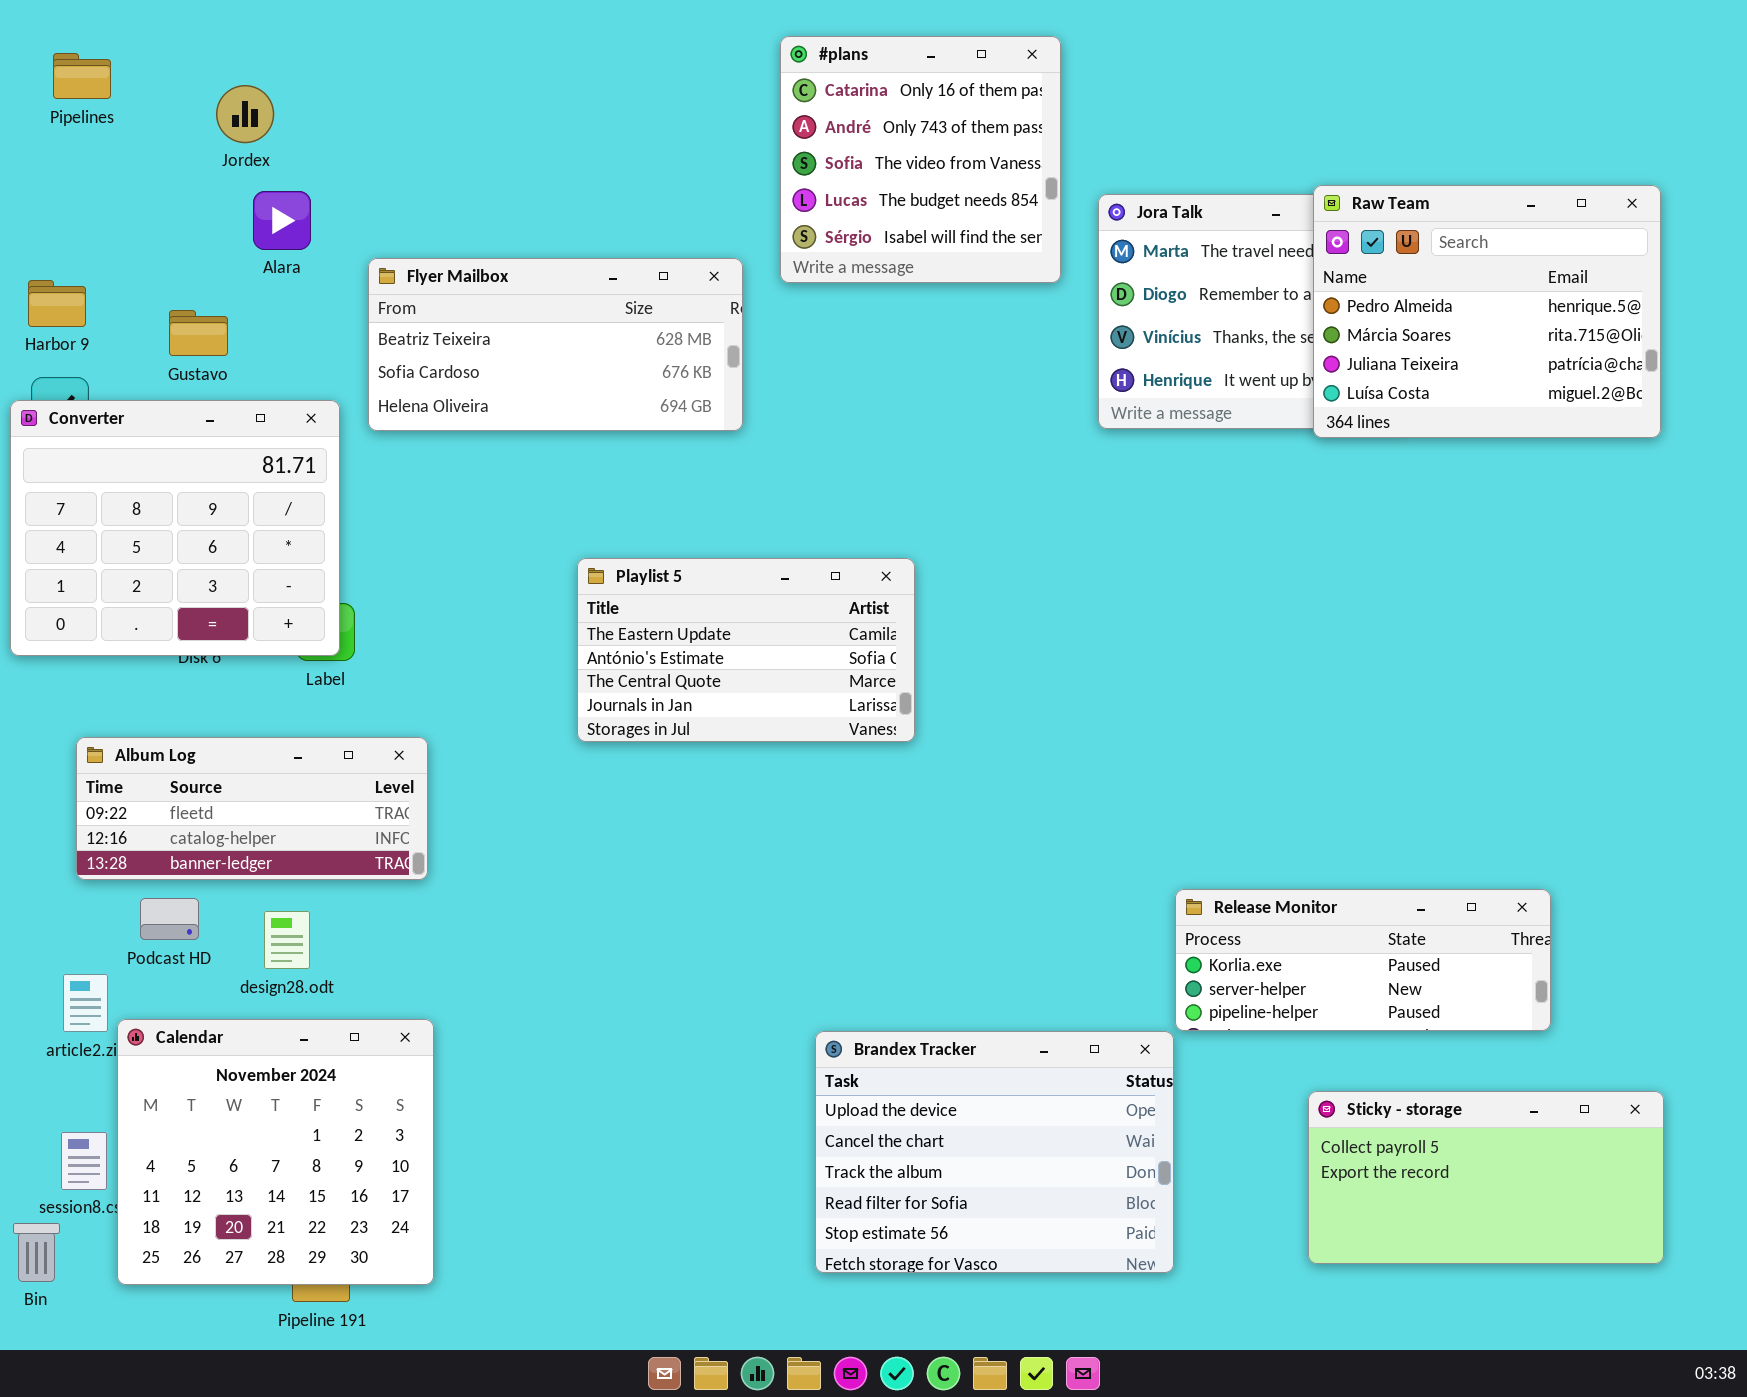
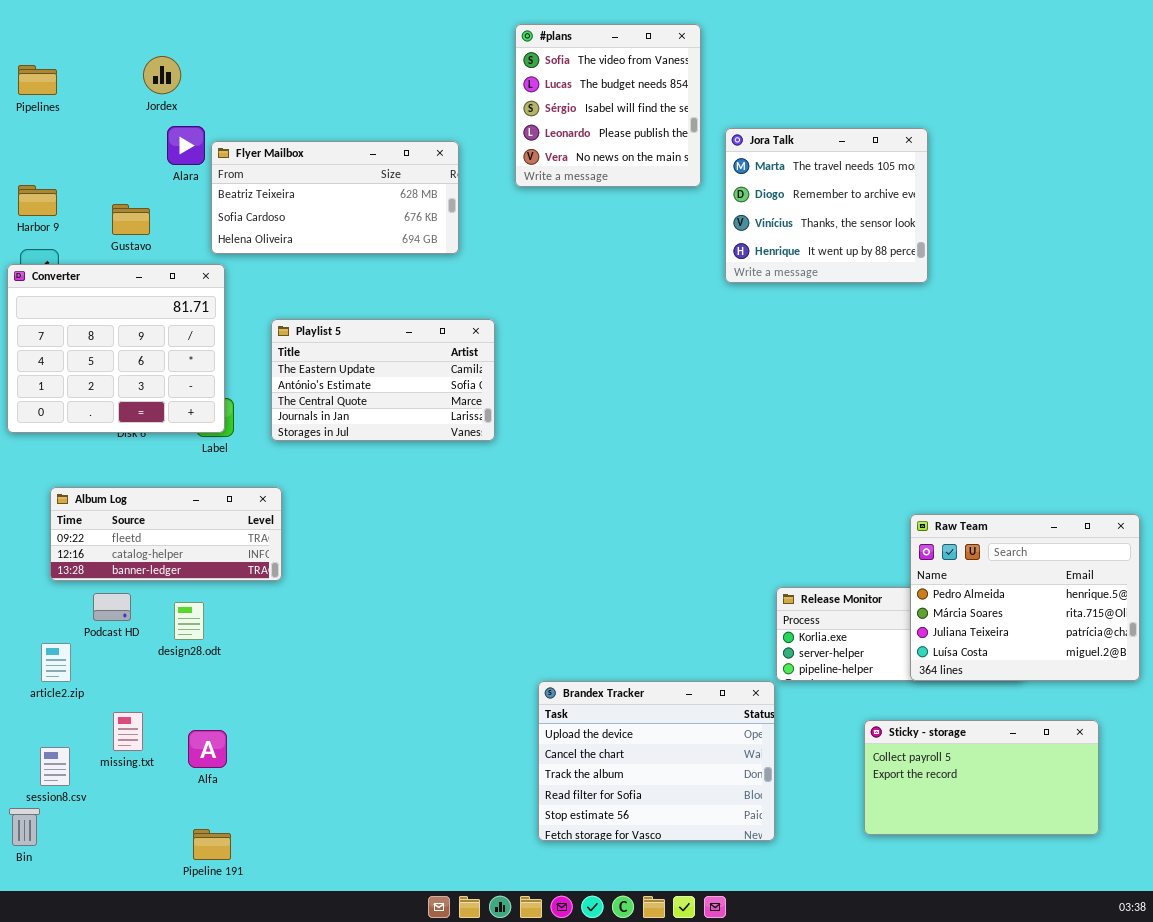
#plans: [780,36,1061,283] -> [515,24,701,187], scrolled down 2 rows
Pipelines: [53,53,111,99] -> [18,65,57,95], moved
Raw Team: [1313,185,1661,438] -> [910,514,1140,681], moved
Flyer Mailbox: [368,258,743,431] -> [211,141,459,254], moved
Playlist 5: [577,558,915,742] -> [271,319,495,441], moved
Calendar: [117,1019,434,1285] -> none, closed

